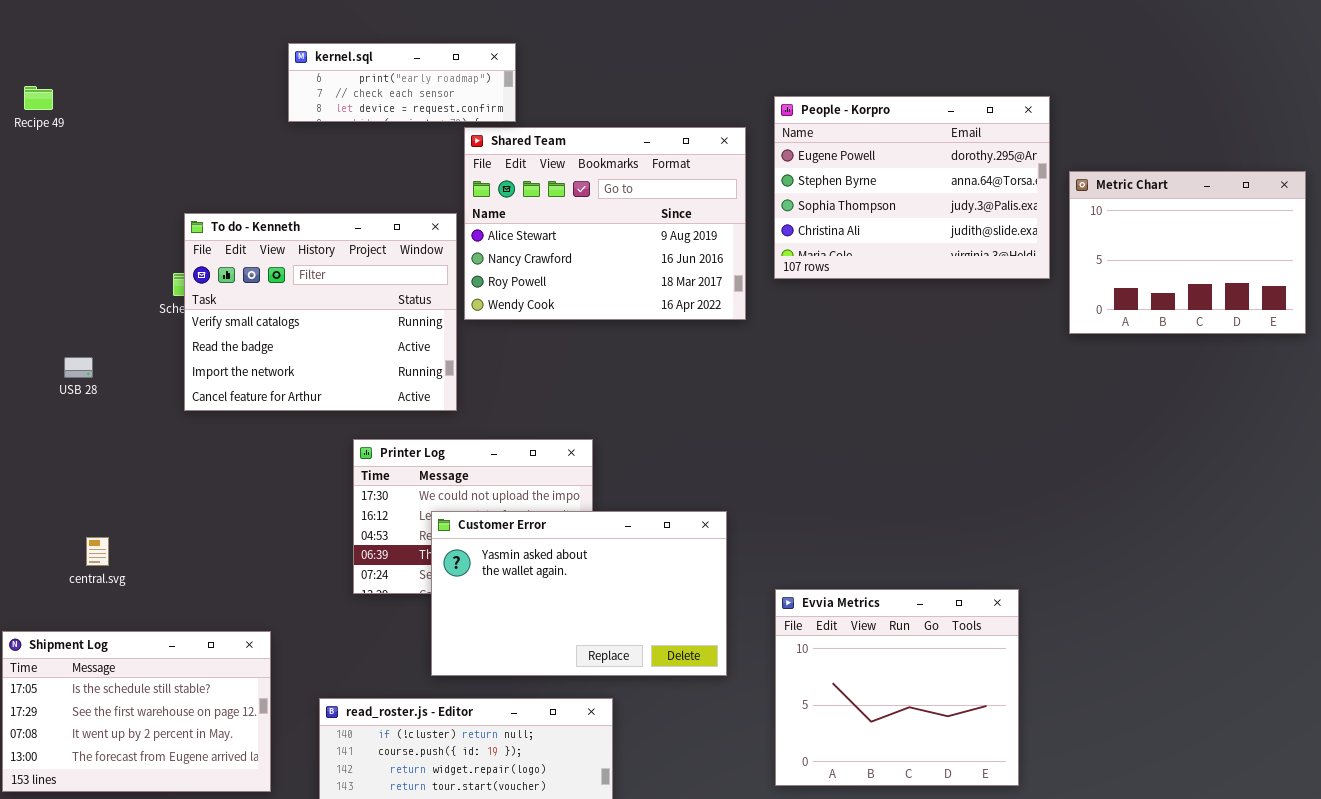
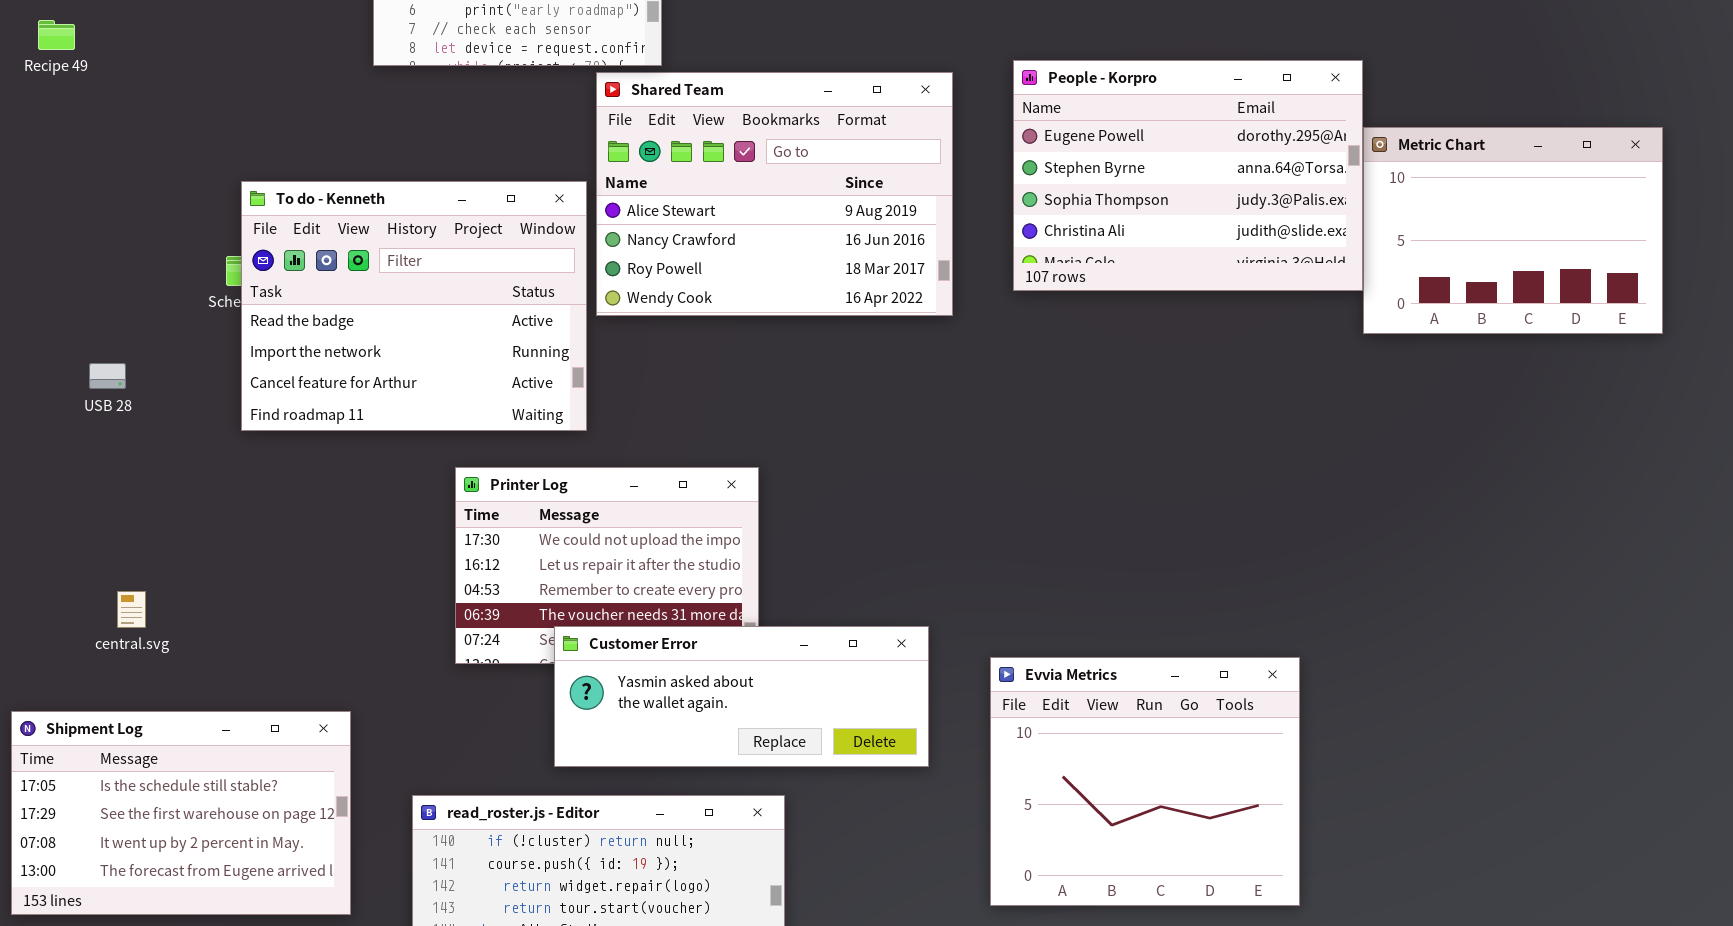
People - Korpro: [774,96,1050,279] -> [1013,60,1363,291], moved
To do - Kenneth: [184,213,457,411] -> [241,181,587,431], scrolled down 1 row
Customer Error: [431,511,727,676] -> [554,626,929,767], resized

